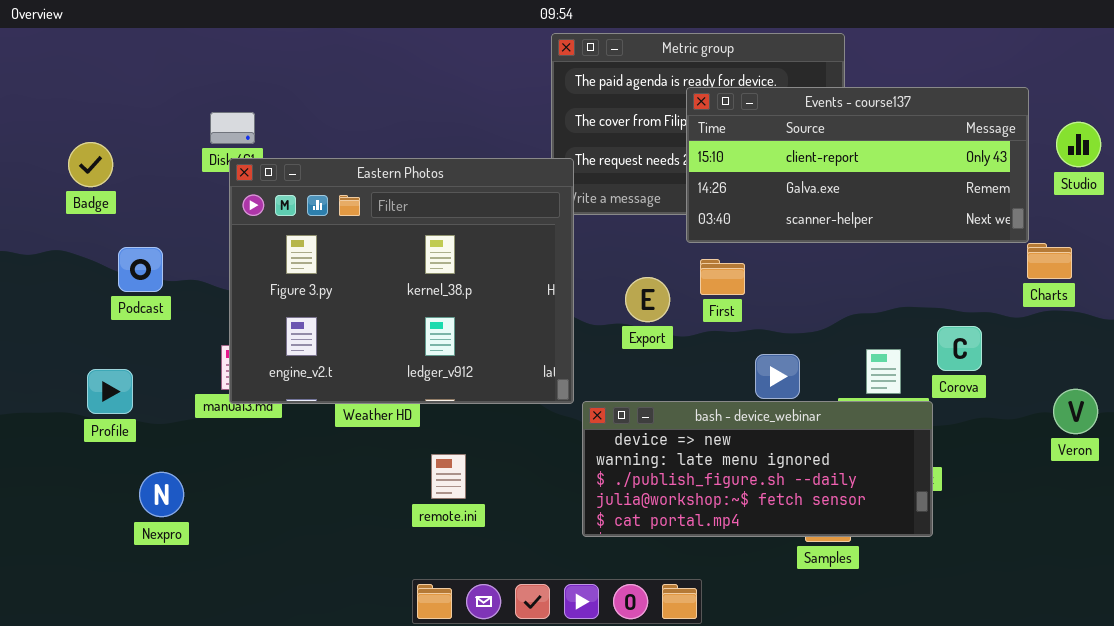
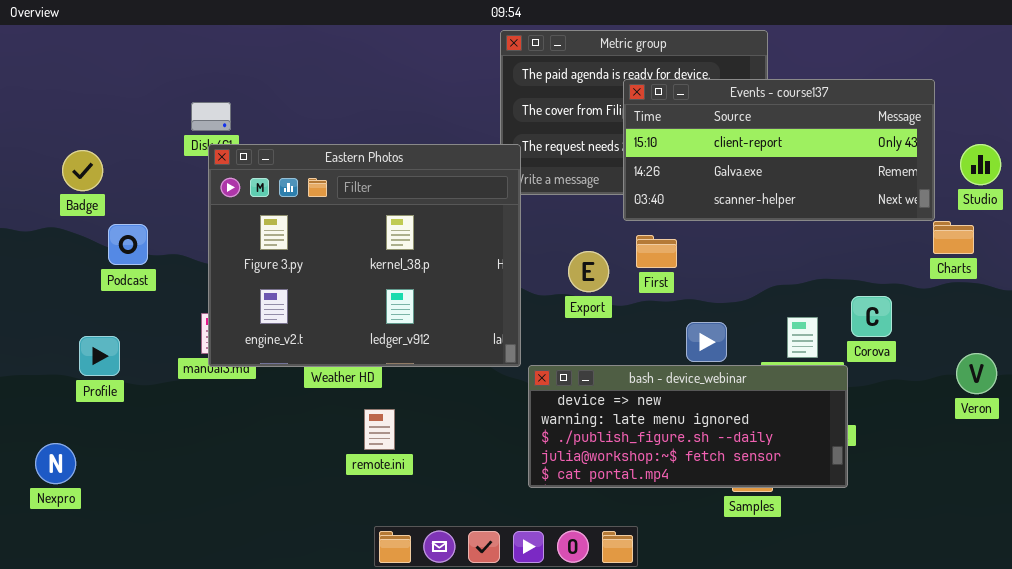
Studio: [1056,122,1101,167] -> [960,144,1001,185], moved
Badge: [68,142,113,187] -> [62,150,103,191], moved
remote.ini: [431,454,466,499] -> [364,409,395,450], moved
Nexpro: [139,472,184,517] -> [35,443,76,484], moved

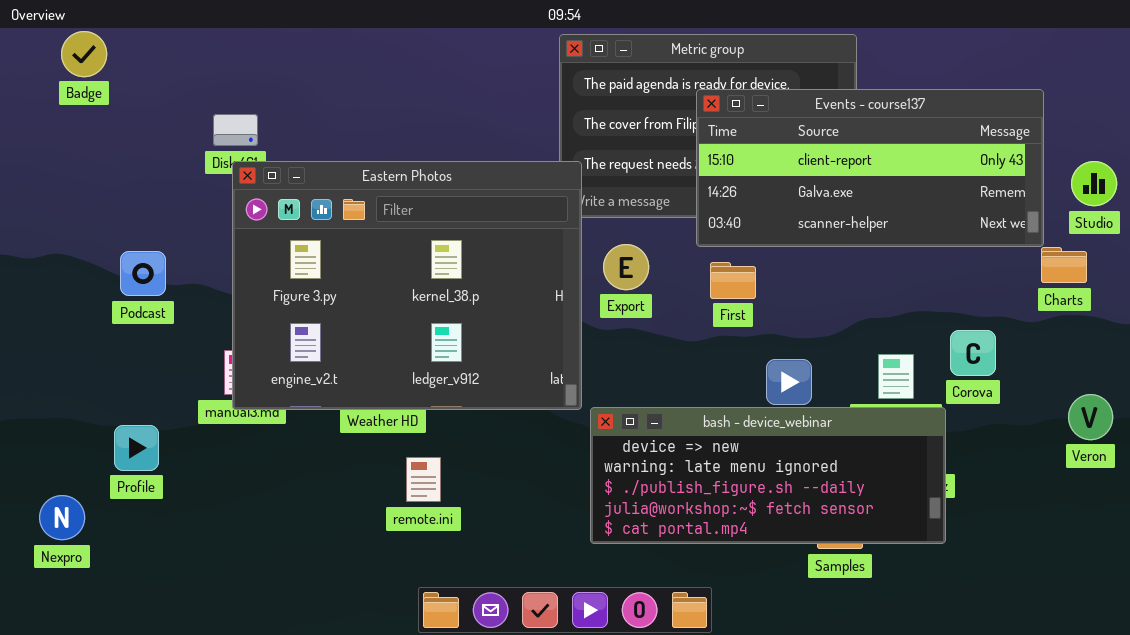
Badge: [62,150,103,191] -> [61,31,107,77], moved
Export: [568,251,609,292] -> [603,244,649,290], moved
Profile: [79,336,120,376] -> [114,425,159,471], moved

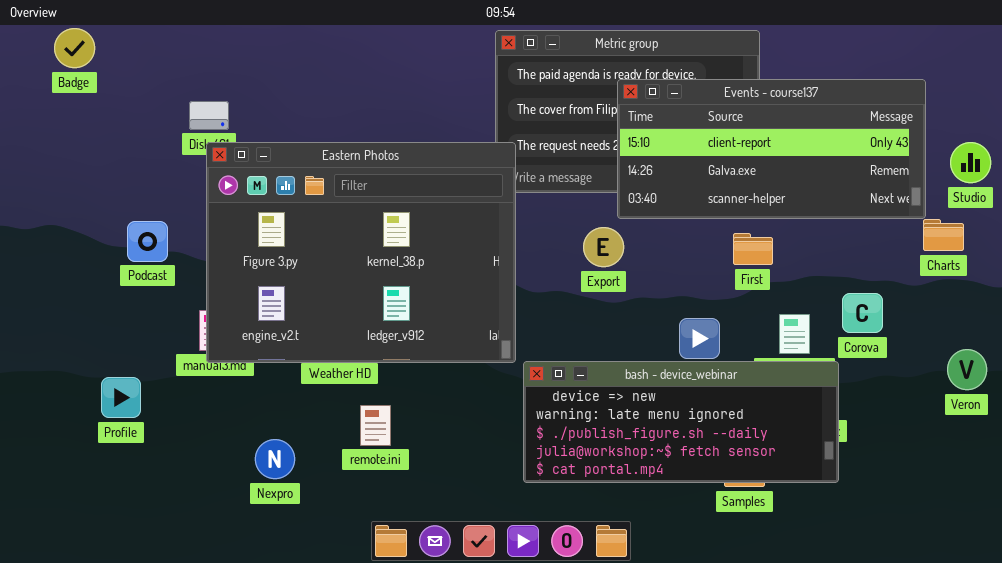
Export: [603,244,649,290] -> [583,227,624,267], moved
Podcast: [120,251,166,296] -> [127,221,168,262], moved
First: [710,262,756,299] -> [733,233,773,265], moved
Nexpro: [39,495,85,540] -> [255,439,295,479], moved

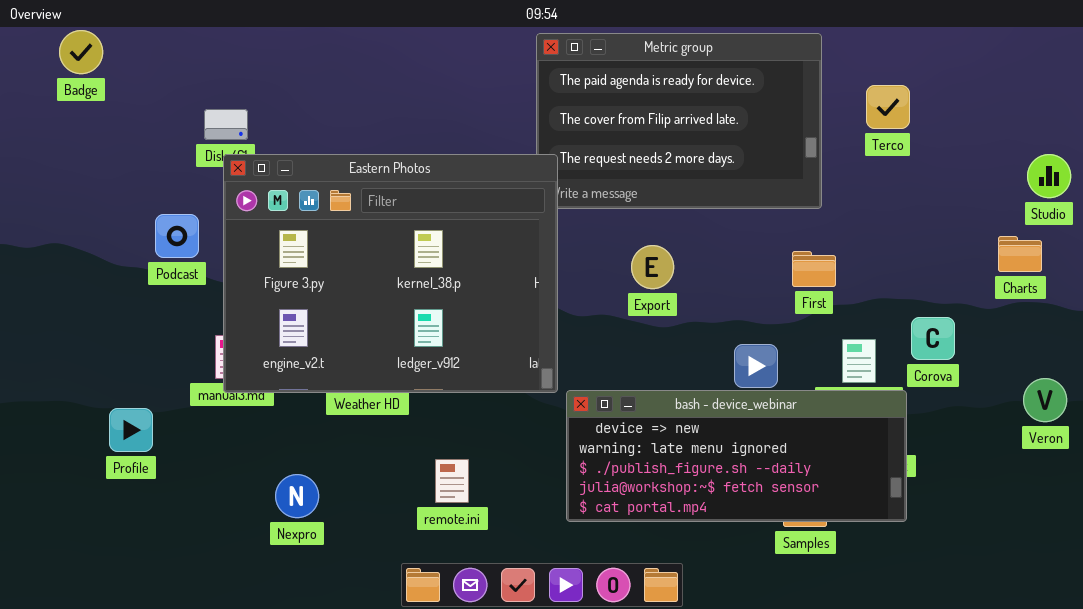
Events - course137: [617,79,926,219] -> none, closed
Podcast: [127,221,168,262] -> [155,214,199,258], moved
remote.ini: [360,405,391,446] -> [435,459,469,503], moved

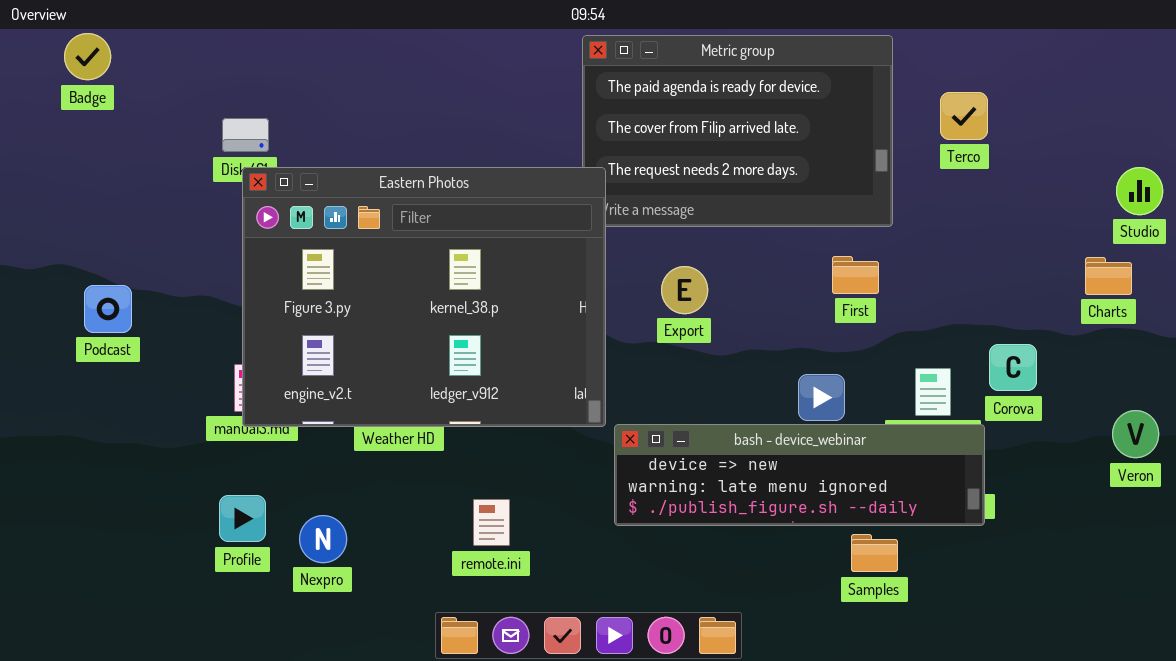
Podcast: [155,214,199,258] -> [84,285,132,333], moved
Export: [631,245,674,289] -> [661,266,708,314], moved
First: [792,251,836,287] -> [832,256,879,294], moved
bash - device_webinar: [566,390,907,522] -> [614,424,985,526], resized
Profile: [109,408,153,452] -> [219,495,266,542], moved

